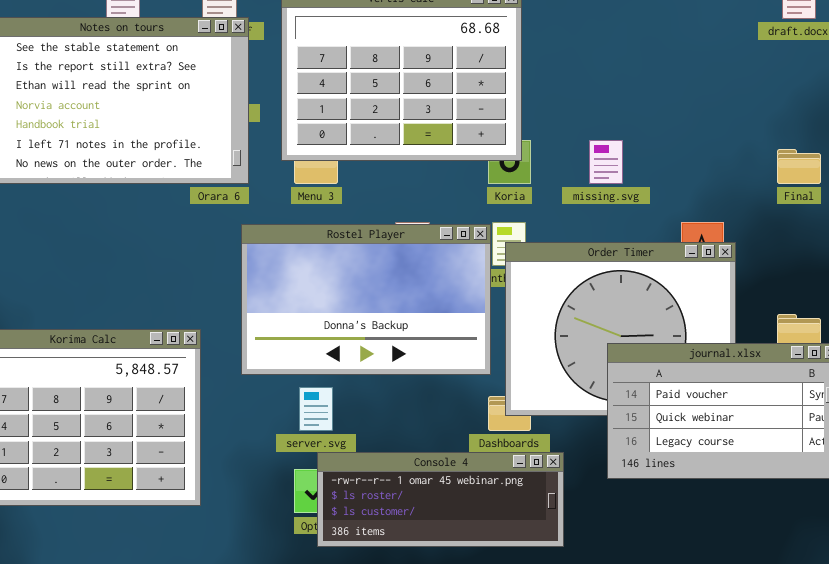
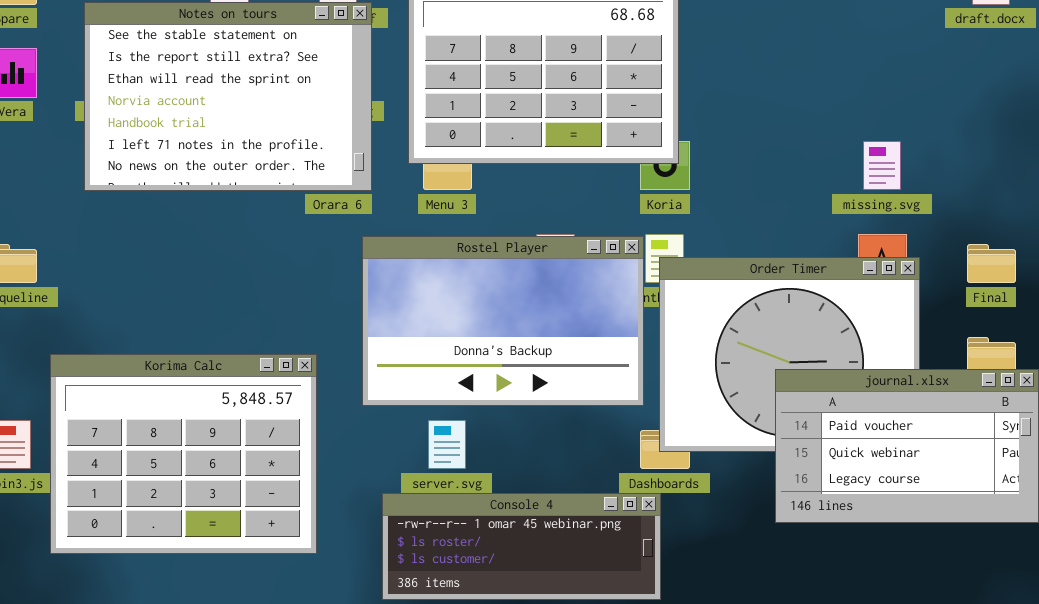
missing.svg: [589,140,623,184] -> [863,141,901,190], moved
Final: [777,149,821,184] -> [967,244,1016,283], moved
Console 4: [317,452,564,547] -> [382,493,661,600], moved

